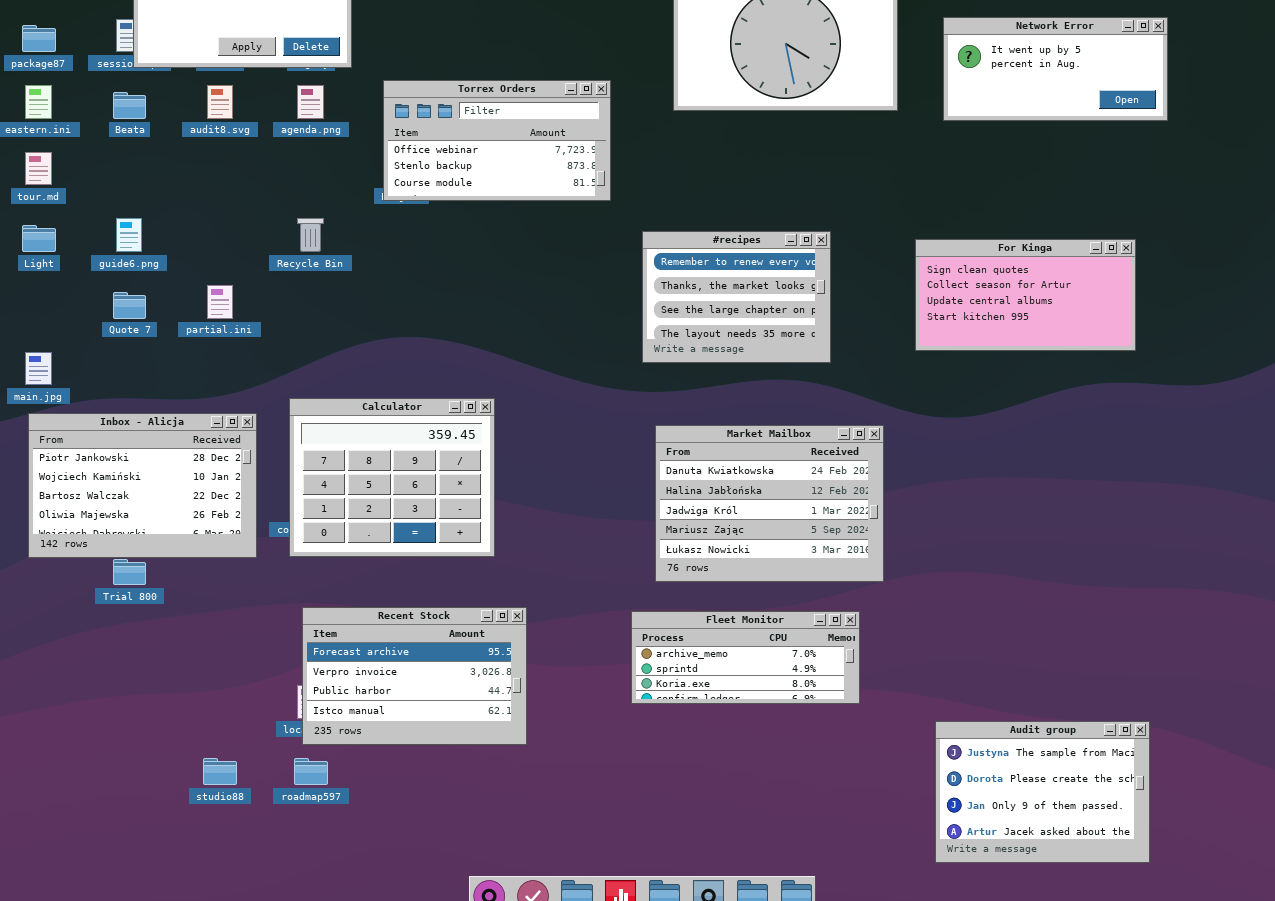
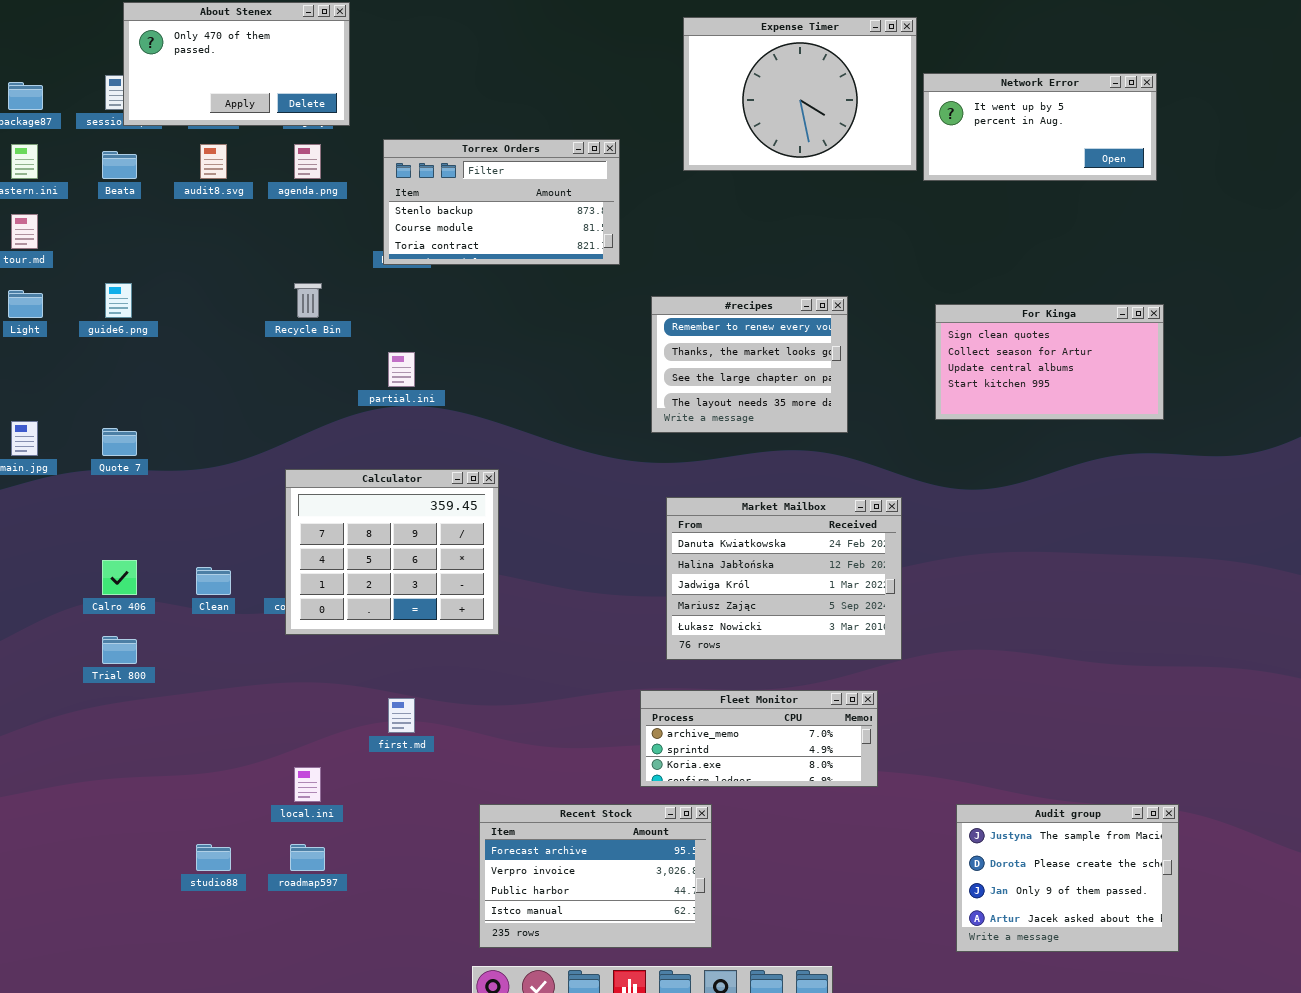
Network Error: [943,17,1168,121] -> [923,73,1157,181], moved
Torrex Orders: [383,80,611,201] -> [383,139,620,265], scrolled down 1 row
partial.ini: [207,285,233,319] -> [388,352,415,387], moved
Quote 7: [113,292,146,319] -> [102,428,137,456], moved
Inbox - Alicja: [28,413,257,558] -> none, closed
Recent Stock: [302,607,527,745] -> [479,804,712,948], moved

